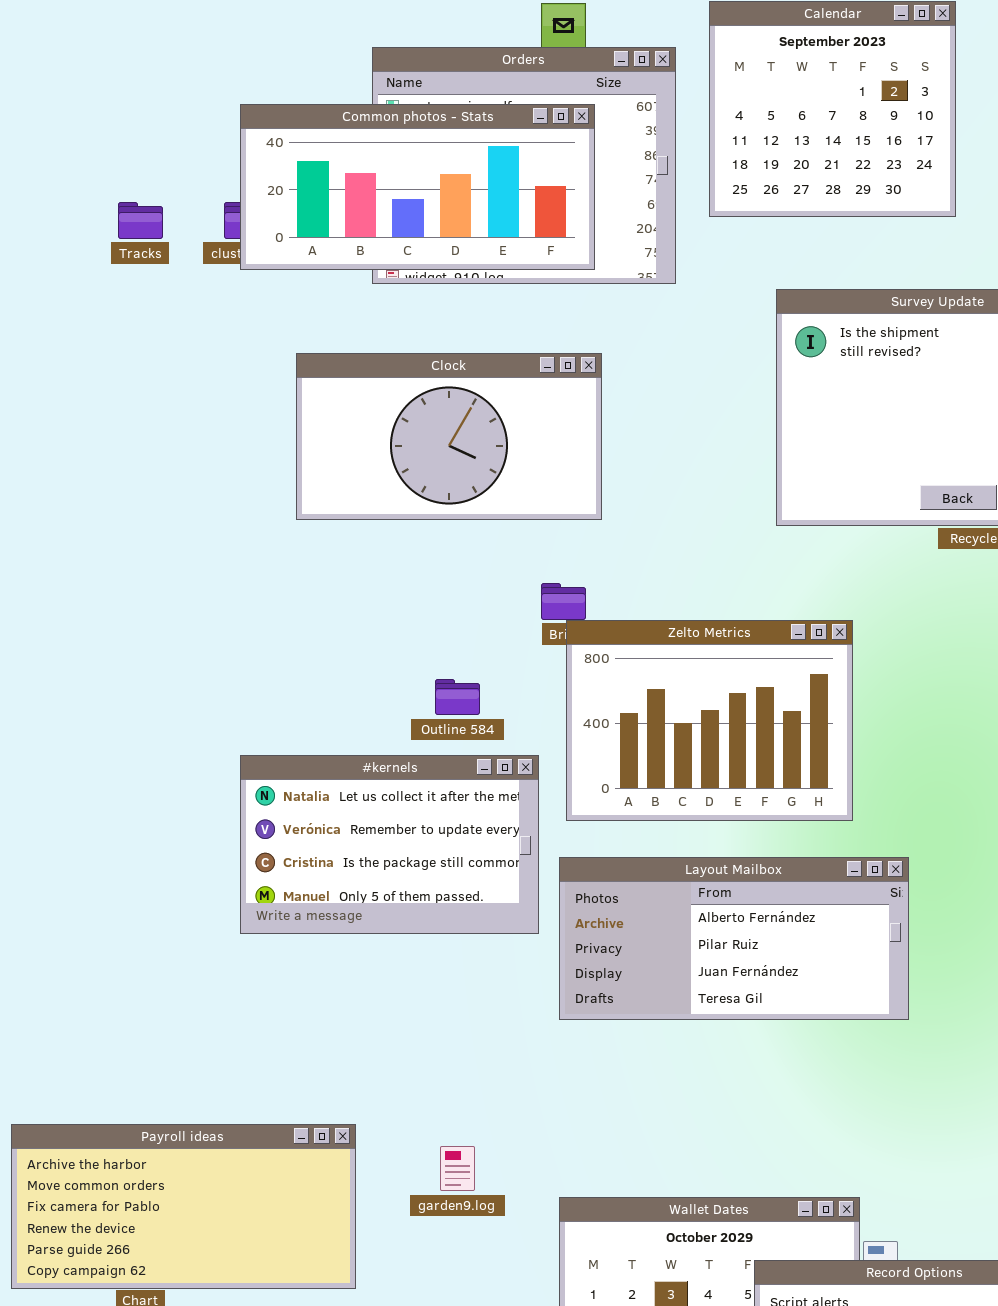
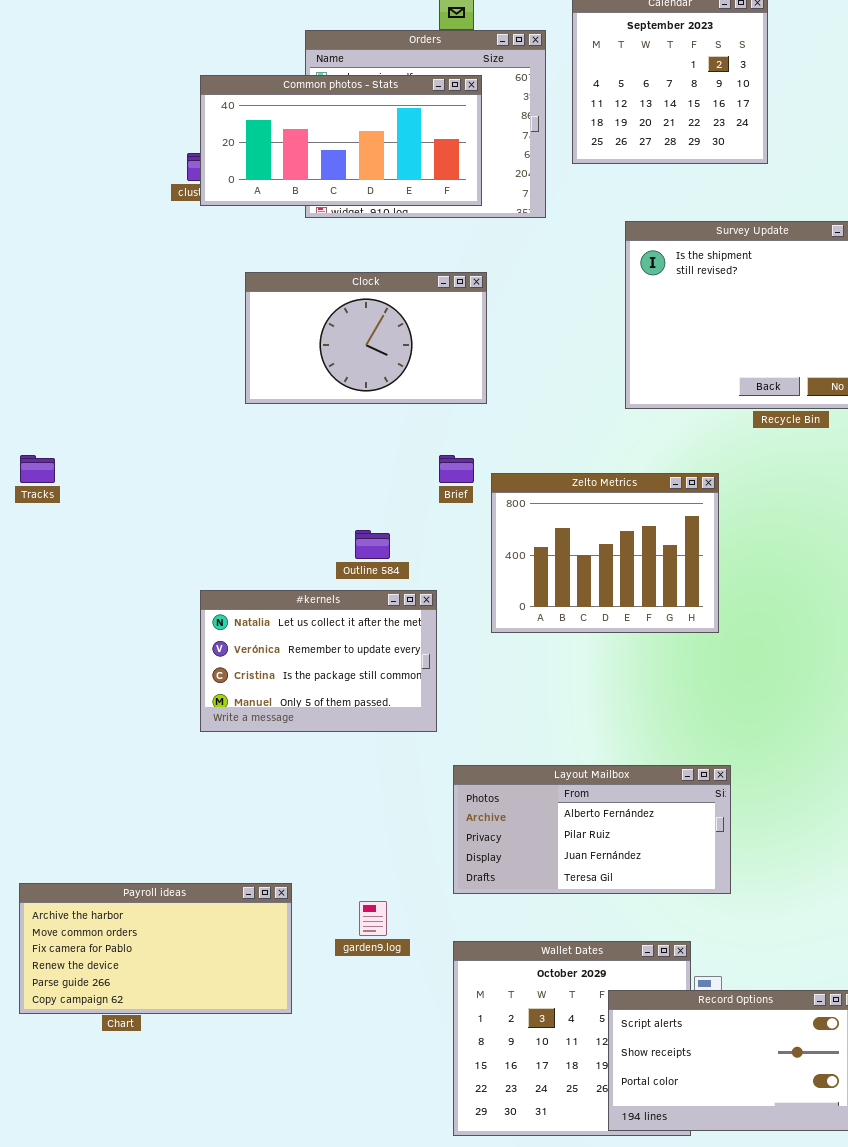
Tracks: [118,202,163,239] -> [20,455,55,483], moved
Zelto Metrics: [566,620,853,821] -> [491,473,719,633], moved
Layout Mailbox: [559,857,909,1020] -> [453,765,731,894], moved

